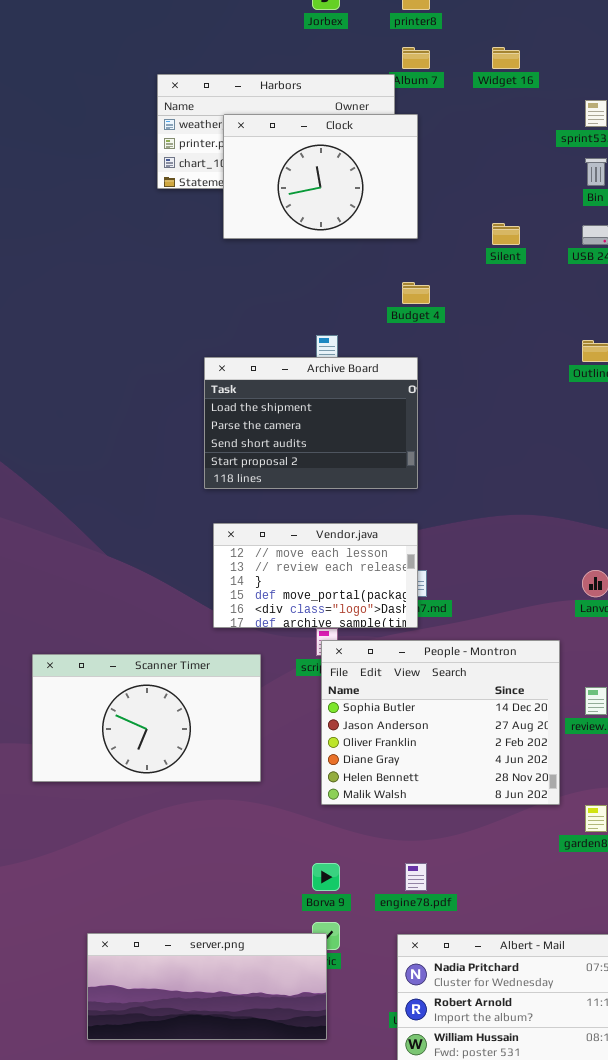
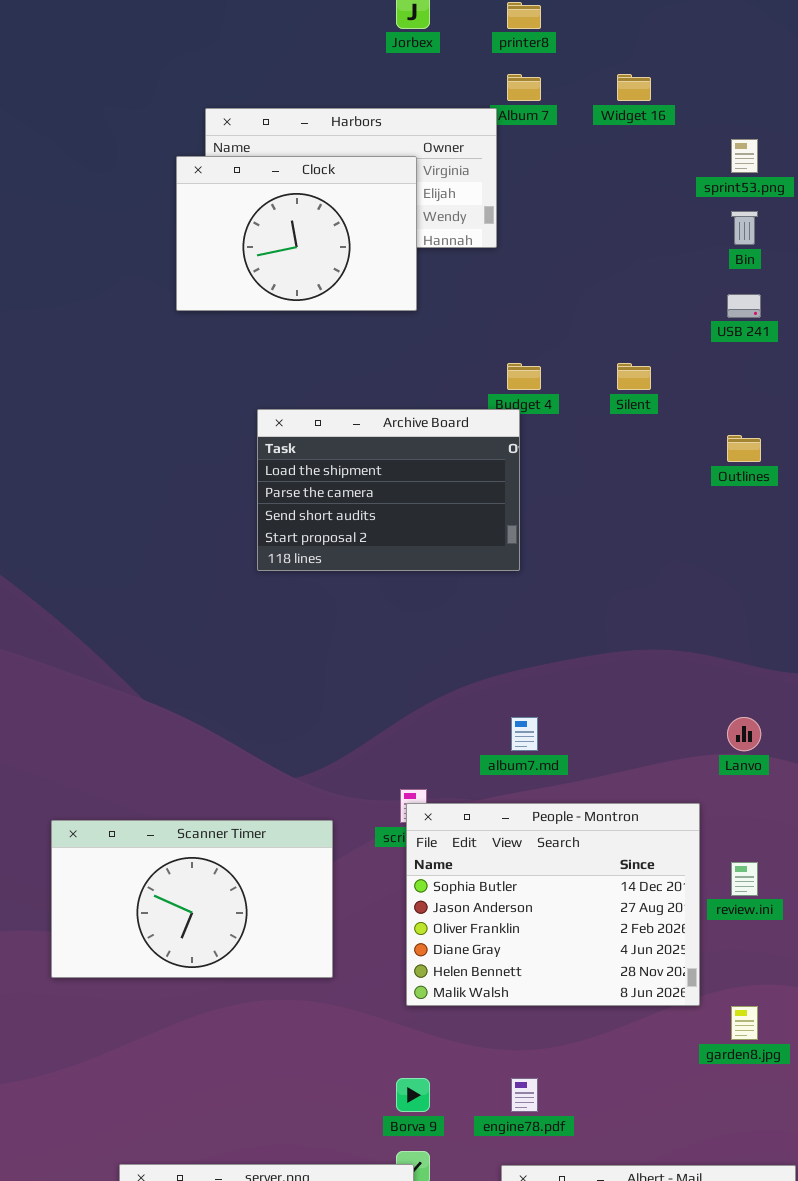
Clock: [223,114,418,239] -> [176,156,417,311], moved
Silent: [492,223,520,245] -> [617,363,651,390], moved
Archive Board: [204,357,418,489] -> [257,409,520,571], moved
Vendor.java: [213,523,418,628] -> none, closed

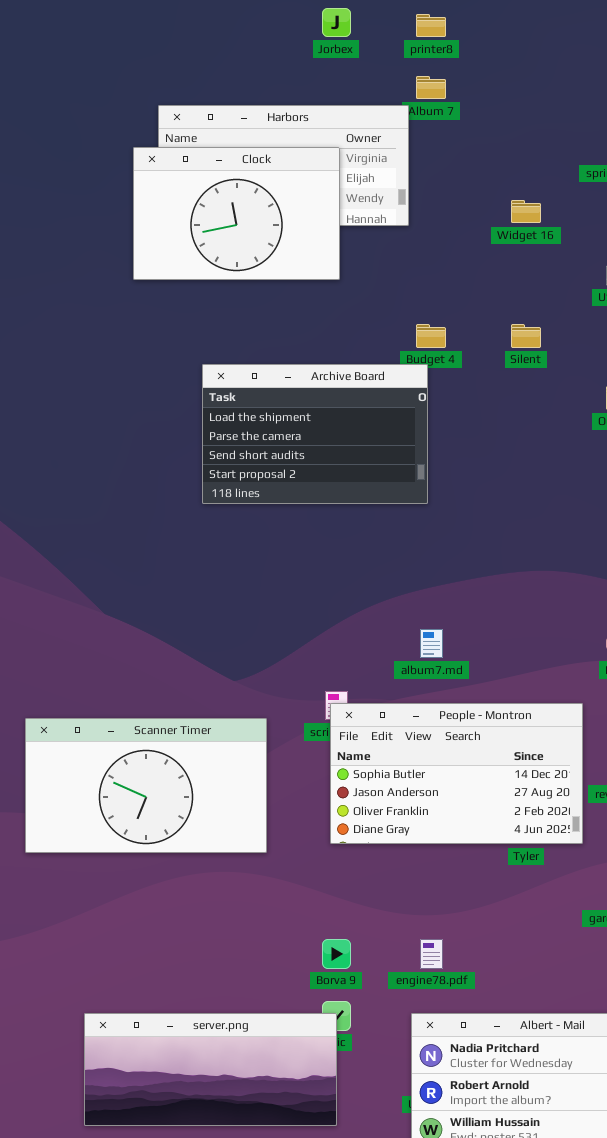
Widget 16: [617,74,651,101] -> [511,200,541,223], moved
People - Montron: [406,803,700,1006] -> [330,703,583,844], resized

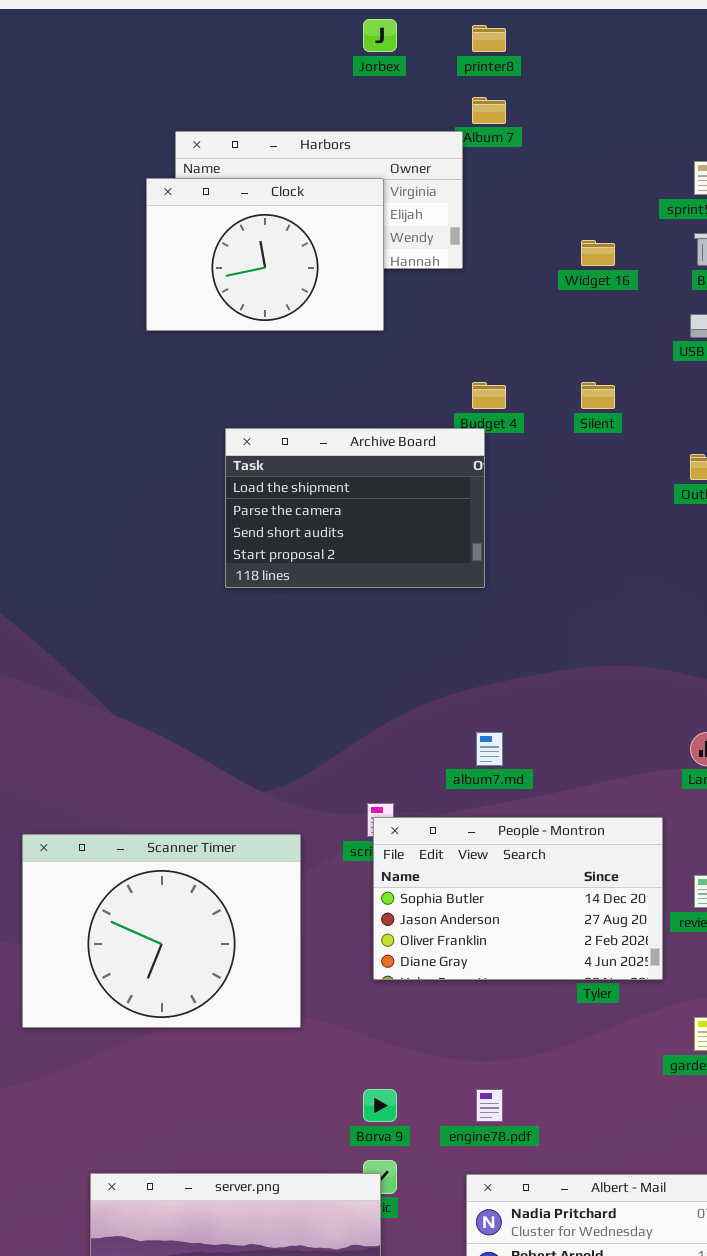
Scanner Timer: [25,718,267,853] -> [22,834,301,1028], resized

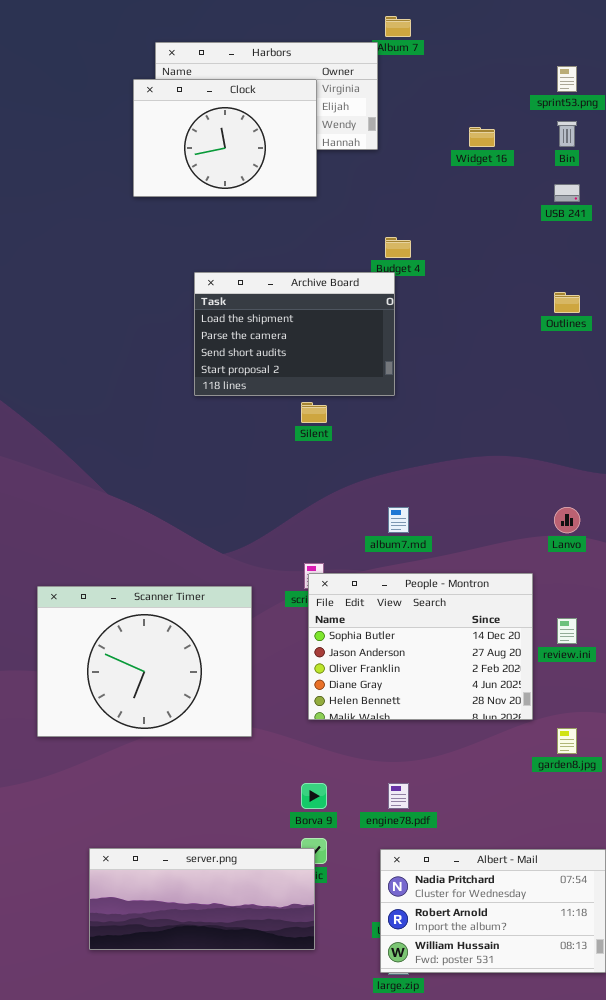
Silent: [581,382,615,409] -> [301,402,327,423], moved
People - Montron: [373,817,663,980] -> [308,573,533,720], resized

